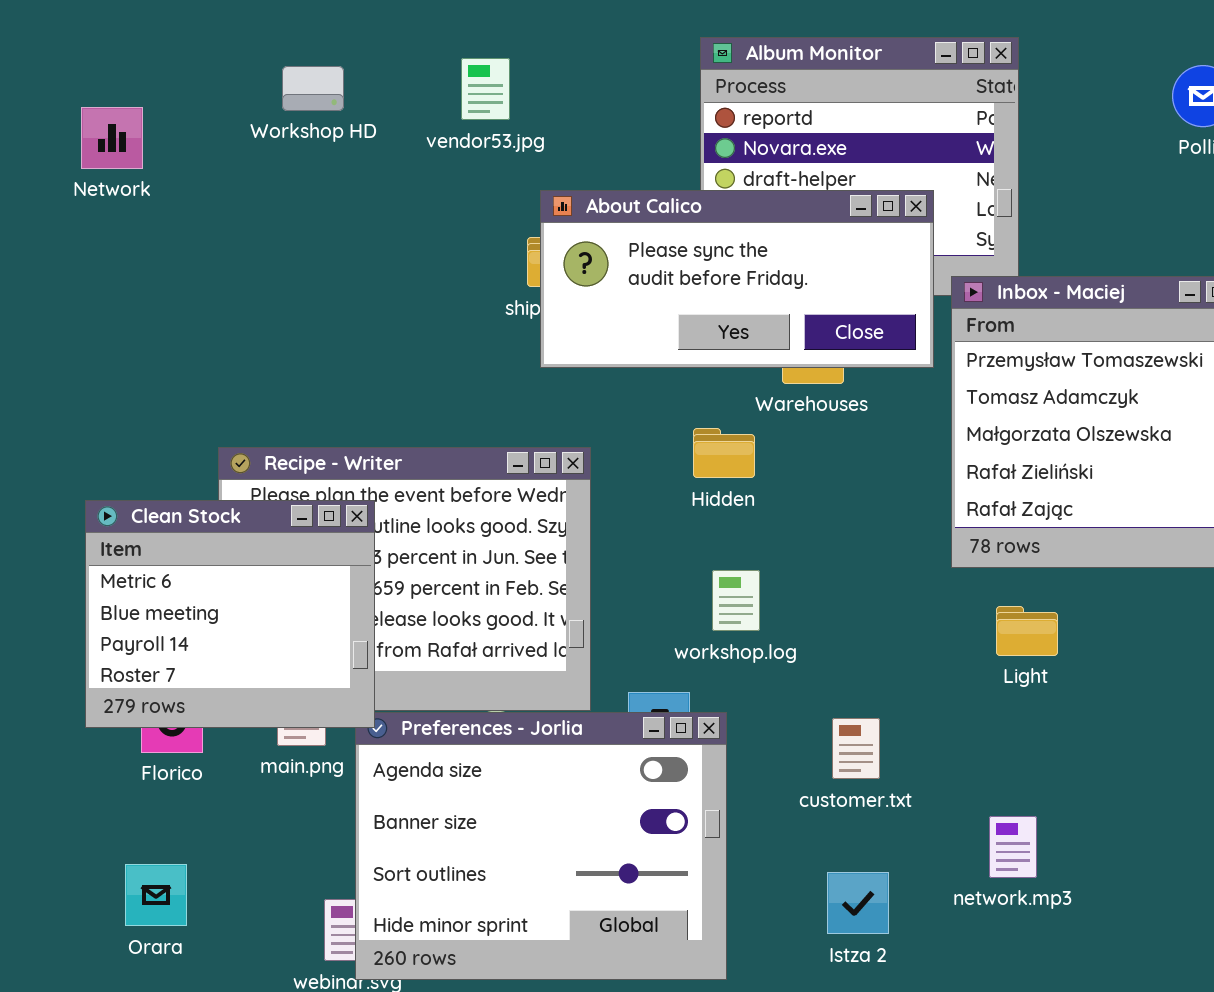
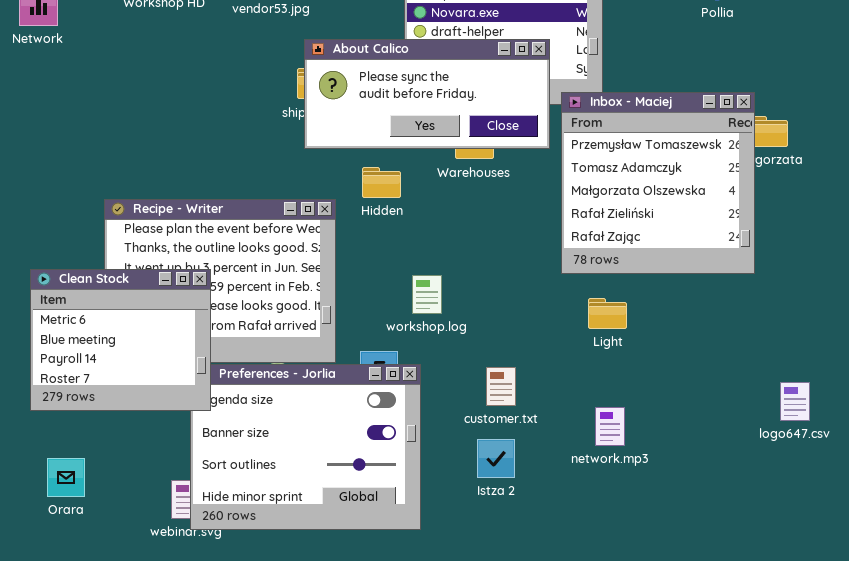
Hidden: [693,428,755,478] -> [362,167,401,198], moved
Clean Stock: [85,500,375,728] -> [30,269,211,411], moved
network.mp3: [989,816,1037,878] -> [595,407,625,446], moved
Istza 2: [827,872,889,934] -> [477,439,515,478], moved

